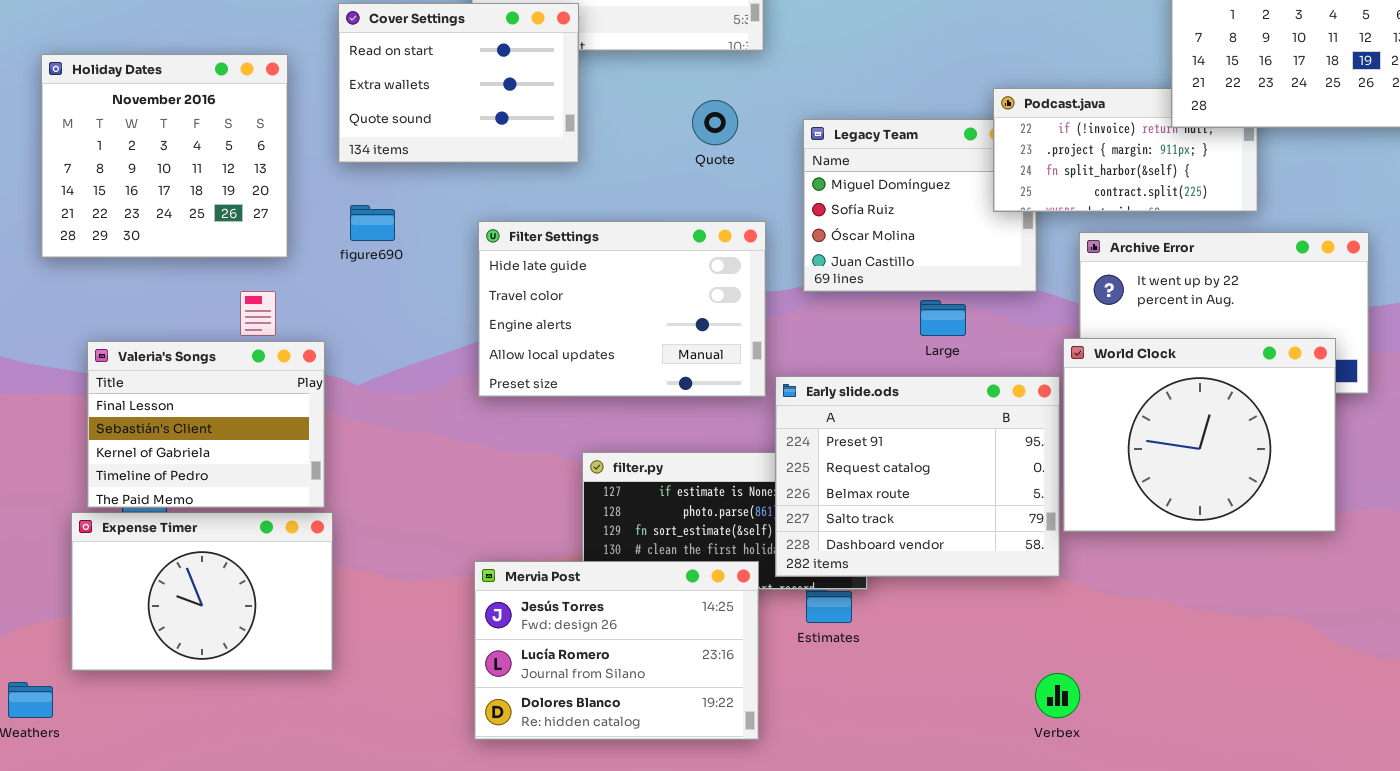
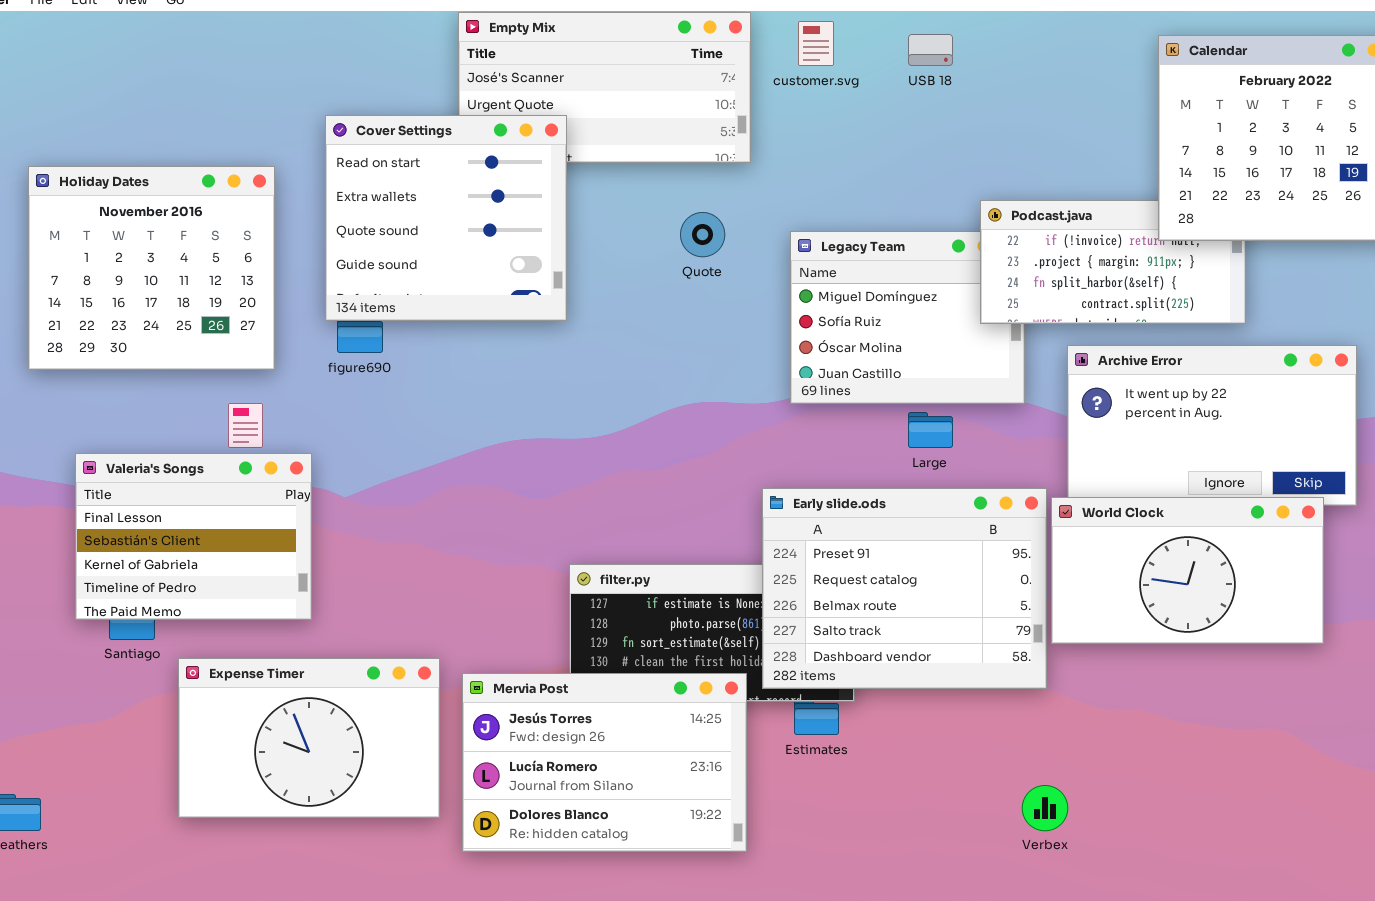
Cover Settings: [338,3,579,163] -> [325,115,567,321], resized
Filter Settings: [478,221,766,397] -> none, closed
World Clock: [1063,338,1336,532] -> [1051,497,1324,644], resized
Expense Timer: [71,512,333,671] -> [178,658,440,818], moved

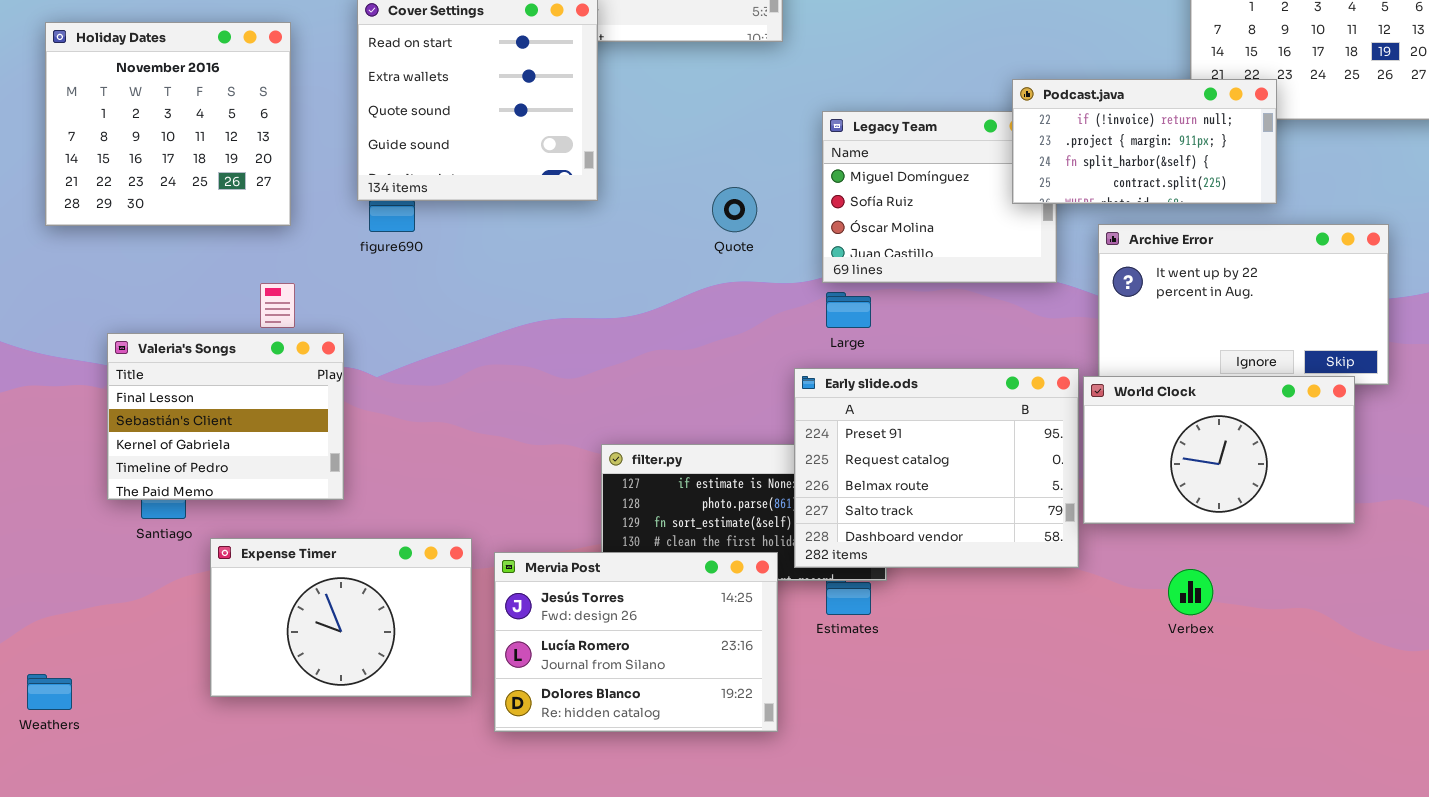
Holiday Dates: [28,166,275,370] -> [45,22,291,226], moved
Podcast.java: [980,200,1246,324] -> [1012,79,1277,204], raised
Quote: [680,212,725,257] -> [712,187,757,232], moved
Large: [908,412,953,448] -> [826,292,871,328], moved
Verbex: [1022,785,1068,831] -> [1168,569,1213,615], moved

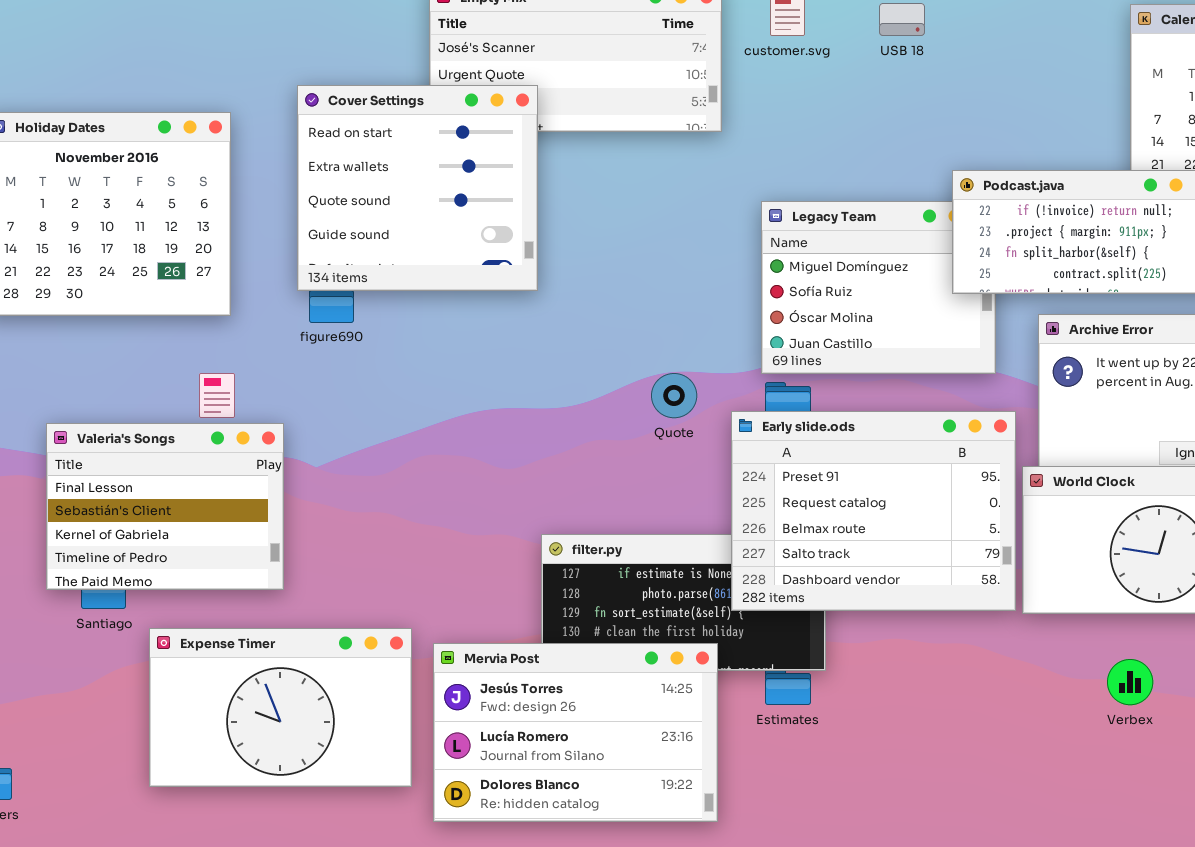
Quote: [712,187,757,232] -> [651,373,697,418], moved
Early slide.ods: [794,368,1079,568] -> [731,411,1016,611], moved

